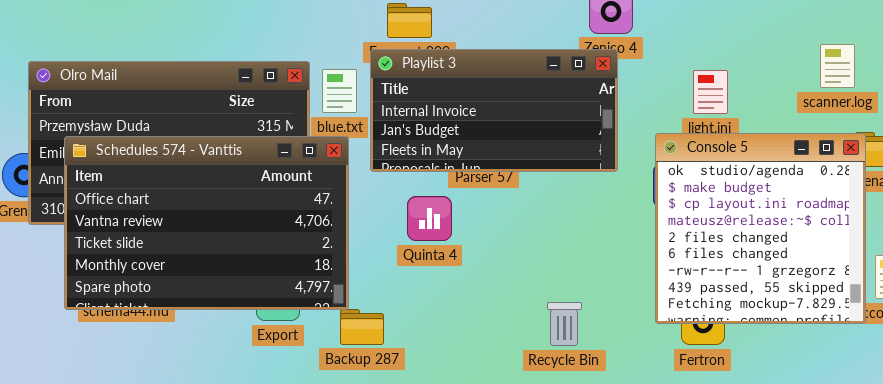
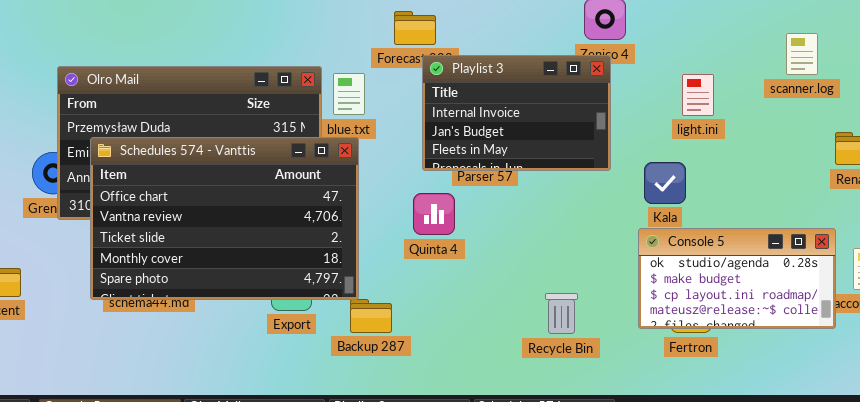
scanner.log: [820,44,855,88] -> [786,33,818,75], moved
Playlist 3: [370,49,618,172] -> [422,55,611,171], resized
Console 5: [655,133,866,324] -> [638,228,836,329], moved, resized

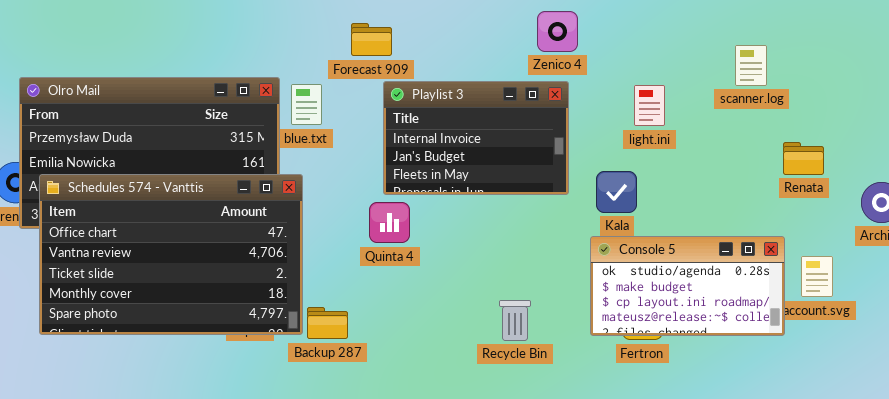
Playlist 3: [422,55,611,171] -> [383,81,569,195], moved
Schedules 574 - Vanttis: [90,137,359,300] -> [39,174,303,335], moved

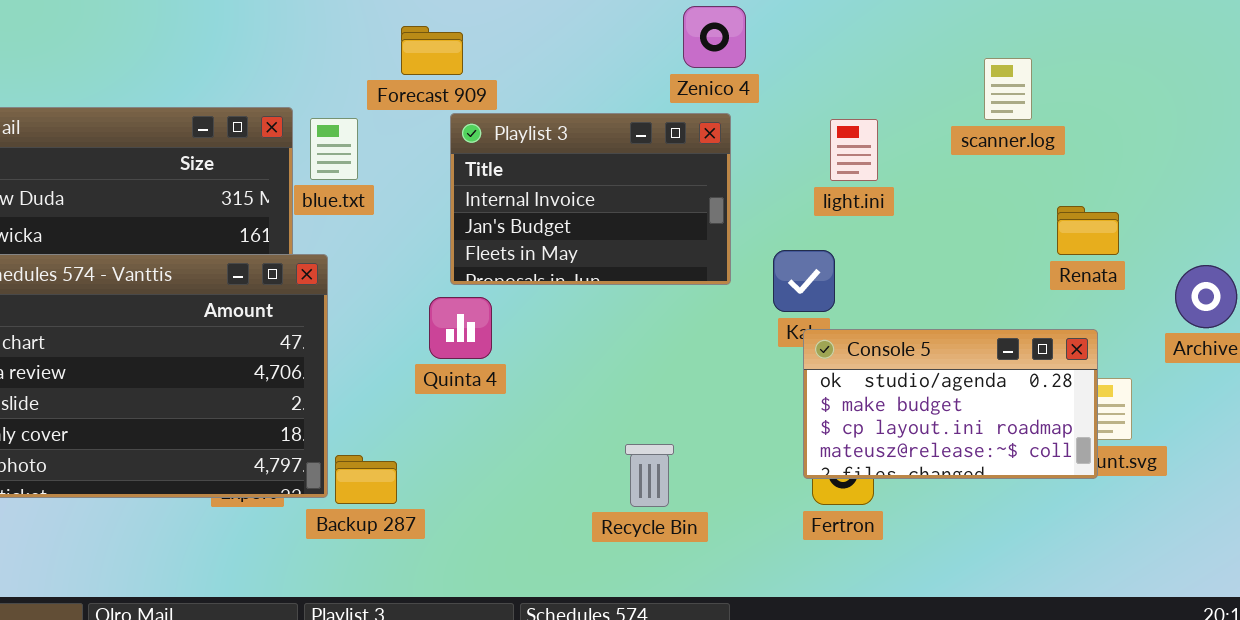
Console 5: [590,236,785,336] -> [803,329,1098,479], moved

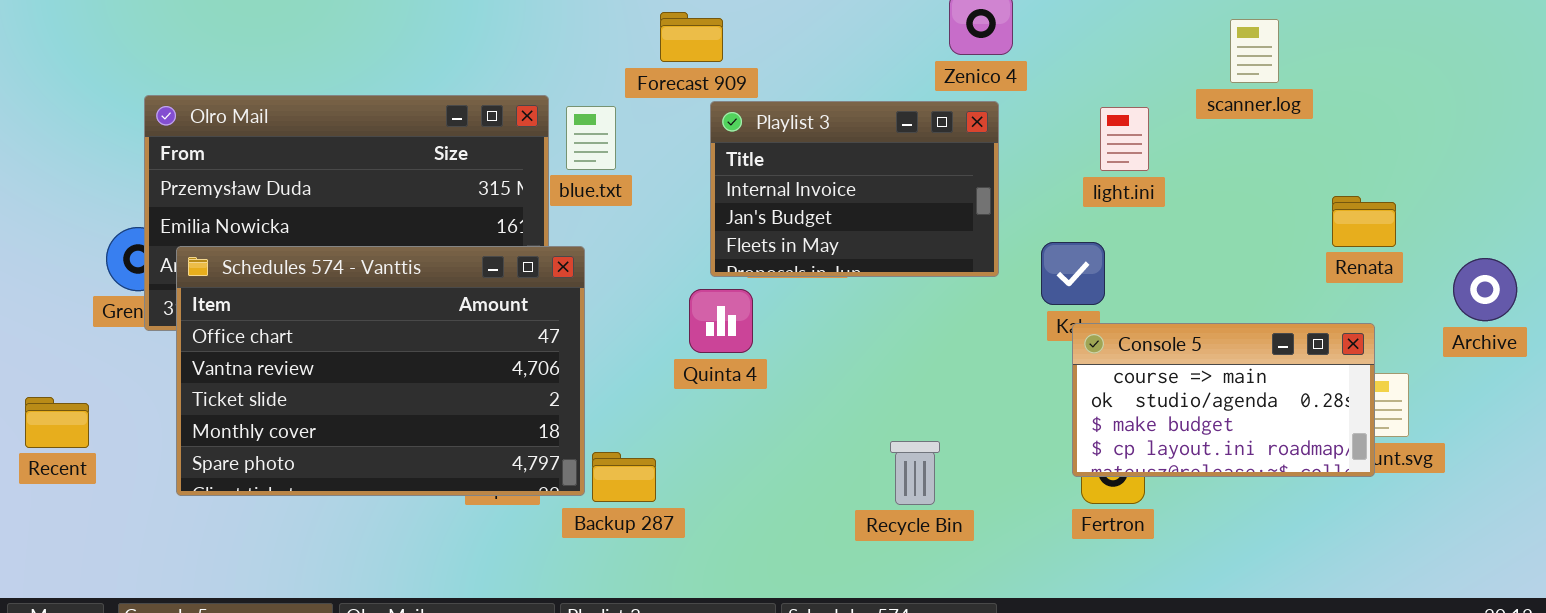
scanner.log: [984,58,1032,120] -> [1230,19,1279,83], moved
Console 5: [803,329,1098,479] -> [1072,323,1375,477], scrolled up 1 row

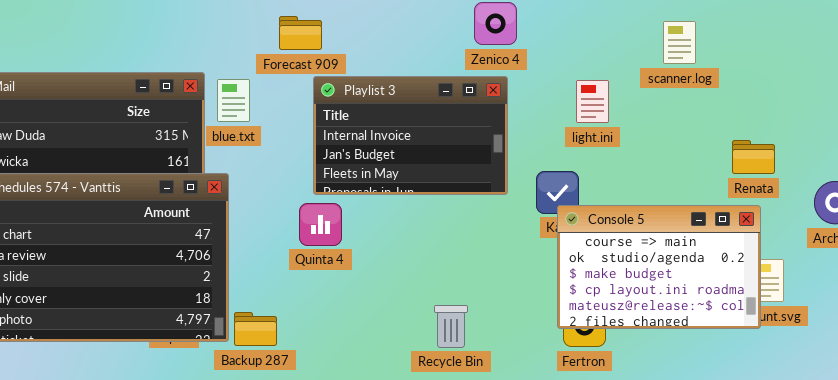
Console 5: [1072,323,1375,477] -> [557,205,761,329], resized

